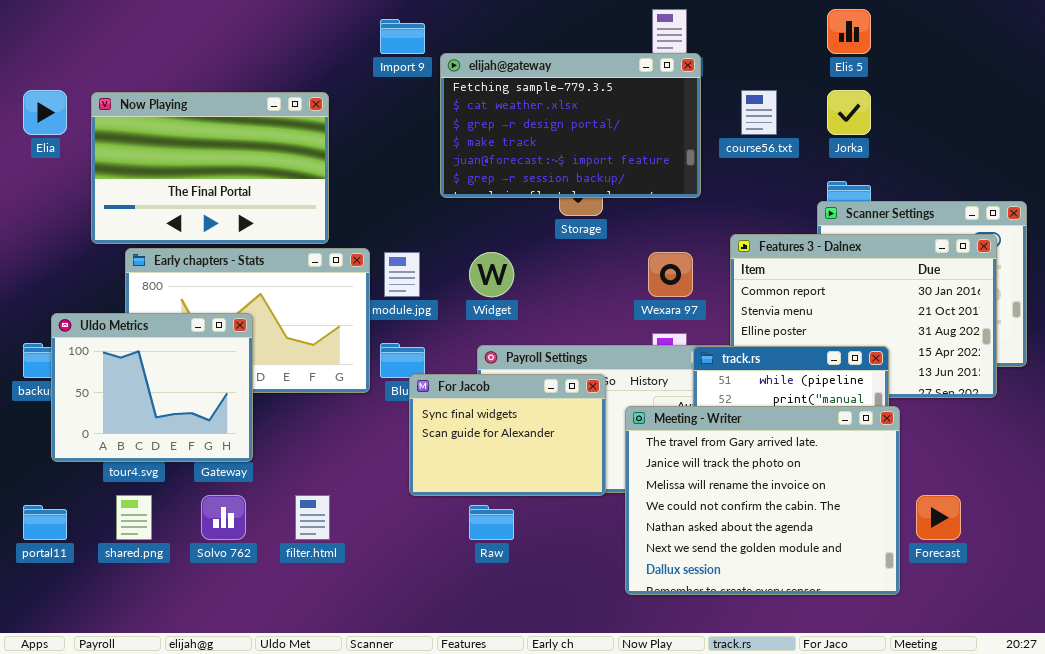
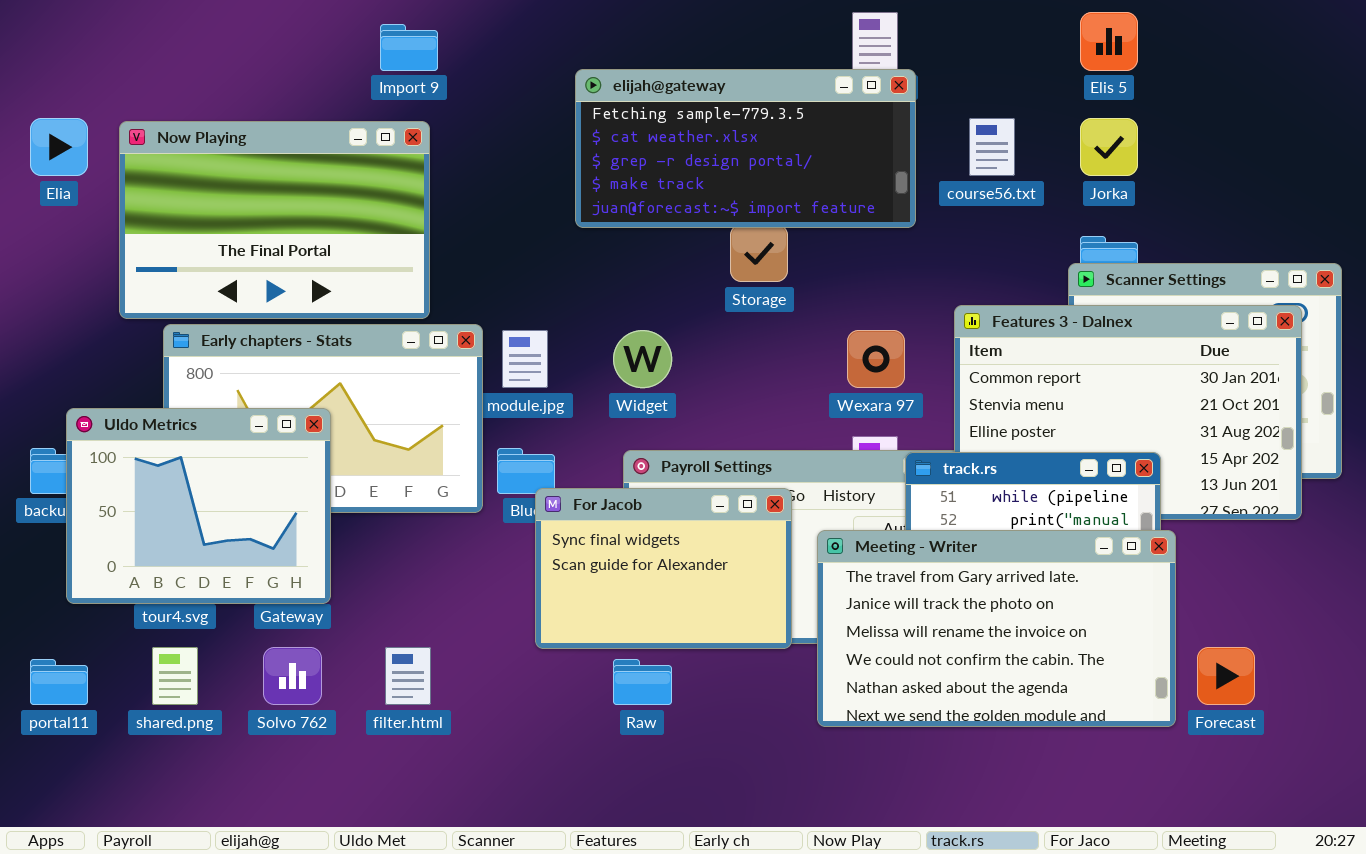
Import 9: [380,19,425,54] -> [380,24,438,71], moved
elijah@gateway: [440,53,701,198] -> [575,69,916,228], resized
Meeting - Writer: [625,406,900,595] -> [817,530,1176,727], resized

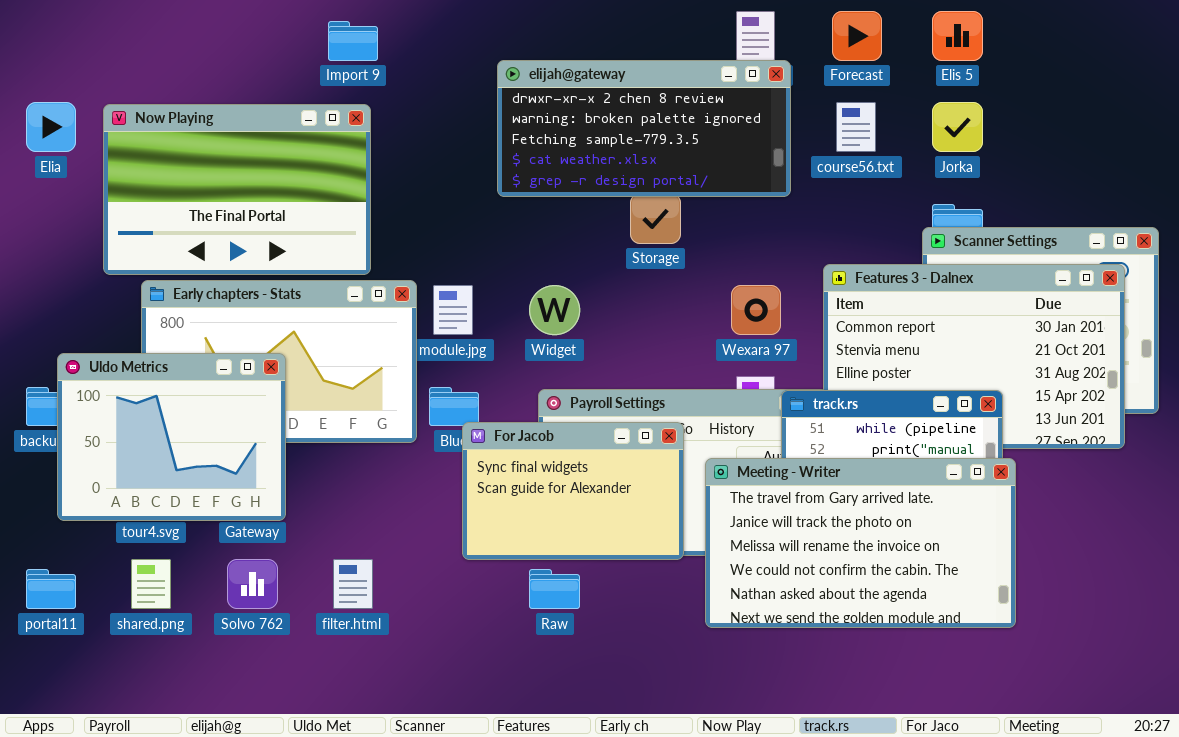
elijah@gateway: [575,69,916,228] -> [497,60,791,197], scrolled up 2 rows
Forecast: [1197,647,1255,705] -> [832,11,882,61], moved

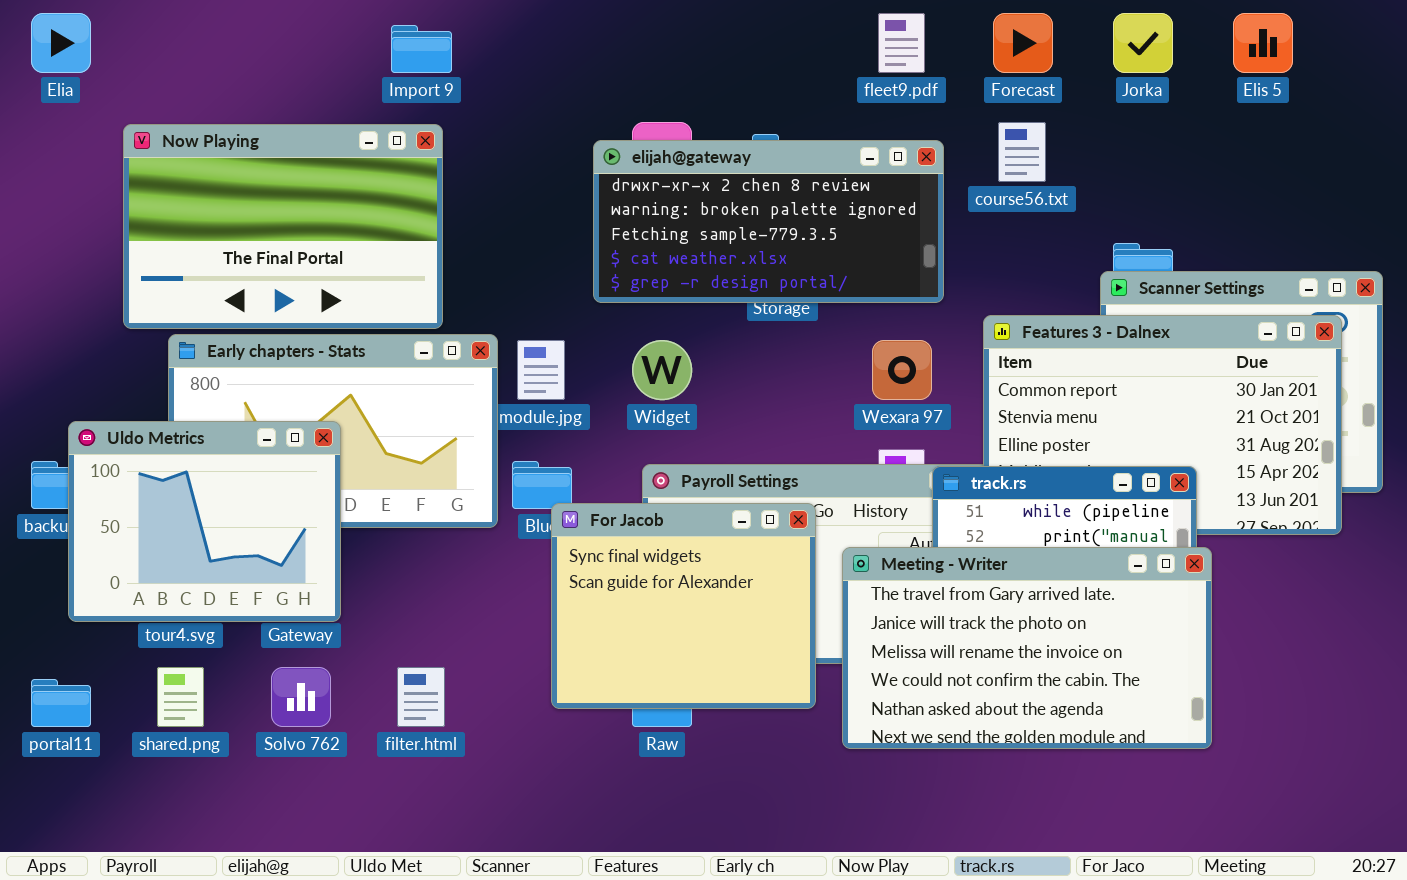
Elis 5: [932,11,983,61] -> [1233,13,1293,73], moved
elijah@gateway: [497,60,791,197] -> [593,140,944,303], moved
Elia: [26,102,76,152] -> [31,13,91,73], moved
Jorka: [932,102,983,152] -> [1113,13,1173,73], moved
For Jacob: [462,422,684,560] -> [551,503,816,709], resized

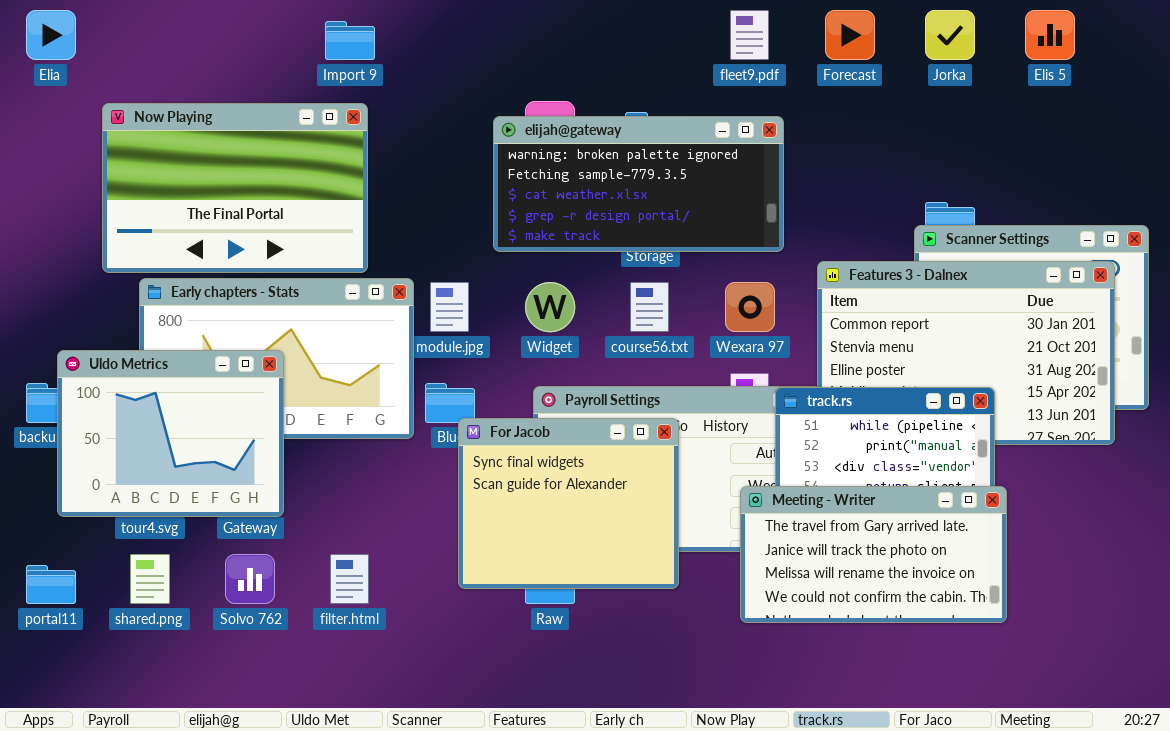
course56.txt: [998,122,1046,182] -> [630,282,669,332], moved
elijah@gateway: [593,140,944,303] -> [493,116,784,252], scrolled down 1 row
Meeting - Writer: [842,547,1212,749] -> [740,486,1007,623], resized

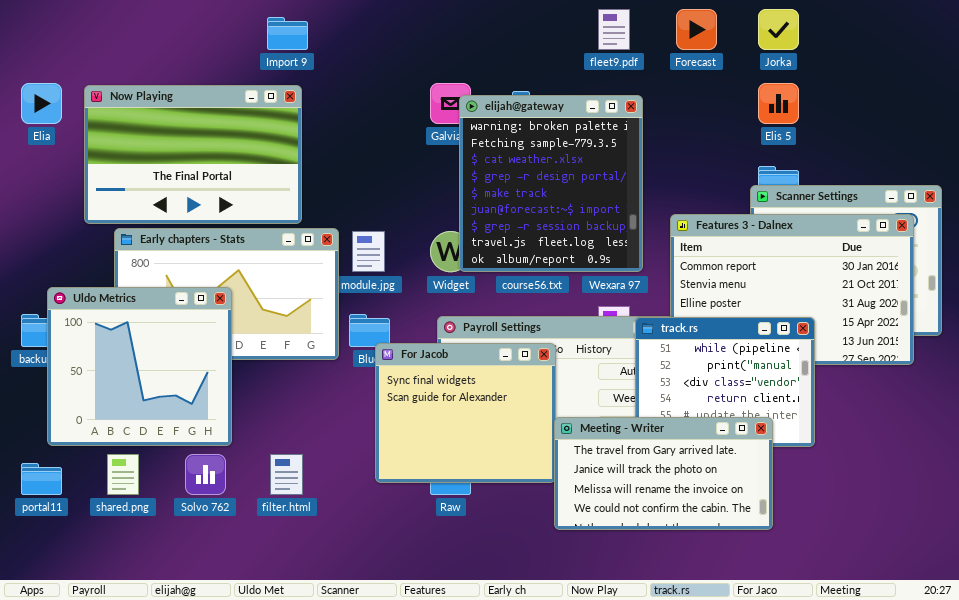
Elia: [26,10,76,60] -> [21,83,62,124], moved
Elis 5: [1025,10,1075,60] -> [758,83,799,124], moved
elijah@gateway: [493,116,784,252] -> [459,95,643,272], resized
Uldo Metrics: [57,350,284,517] -> [47,287,232,446], resized
Meeting - Writer: [740,486,1007,623] -> [554,417,773,530], moved

